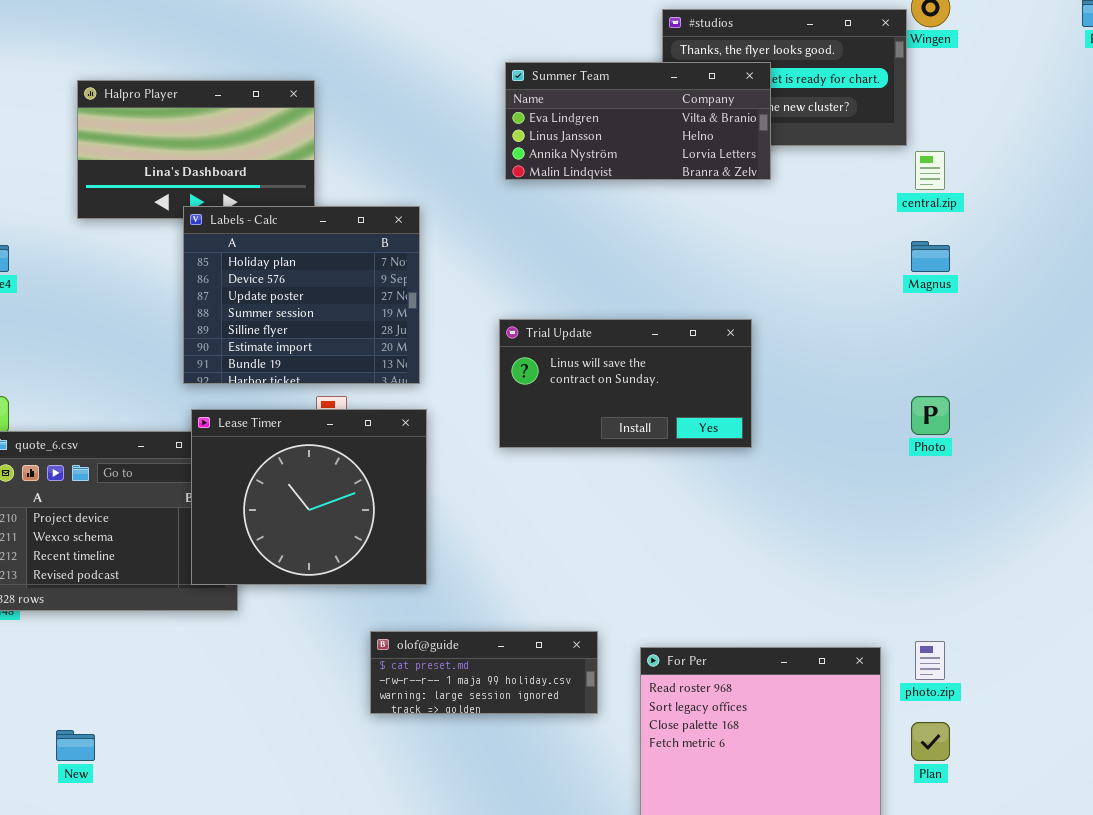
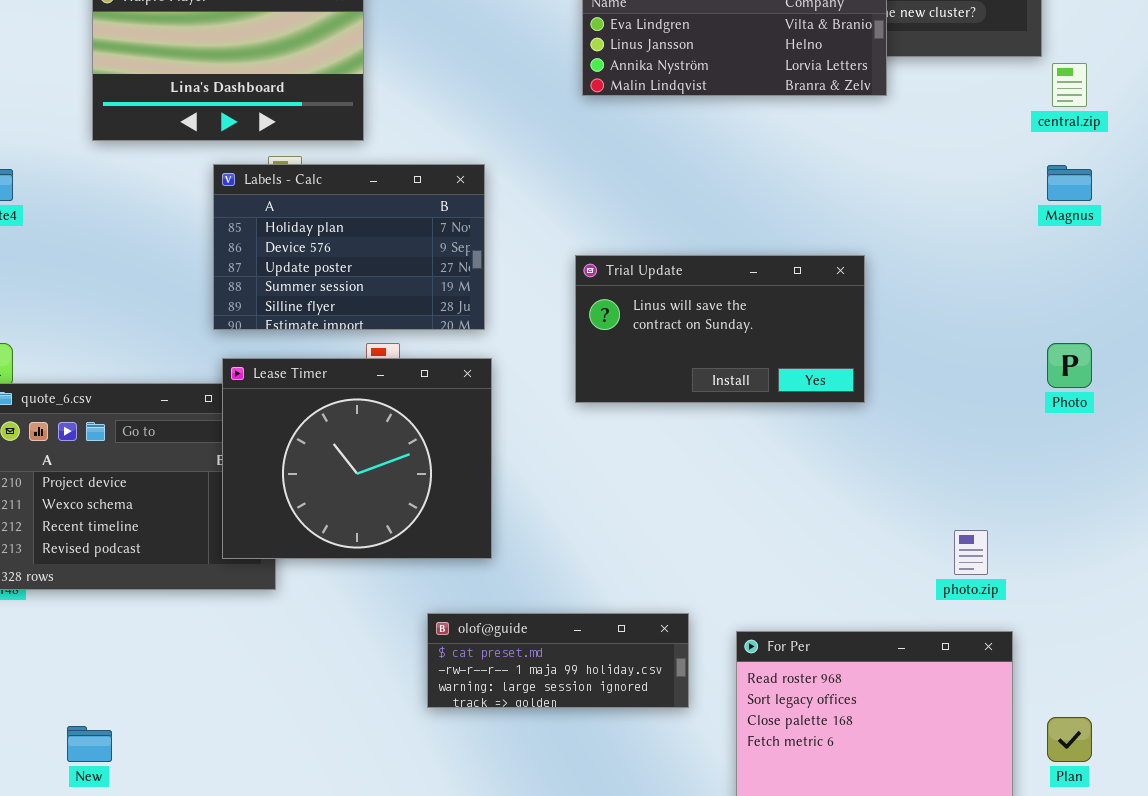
Labels - Calc: [183,206,420,384] -> [213,164,485,330], resized
photo.zip: [915,641,945,680] -> [954,530,988,575], moved

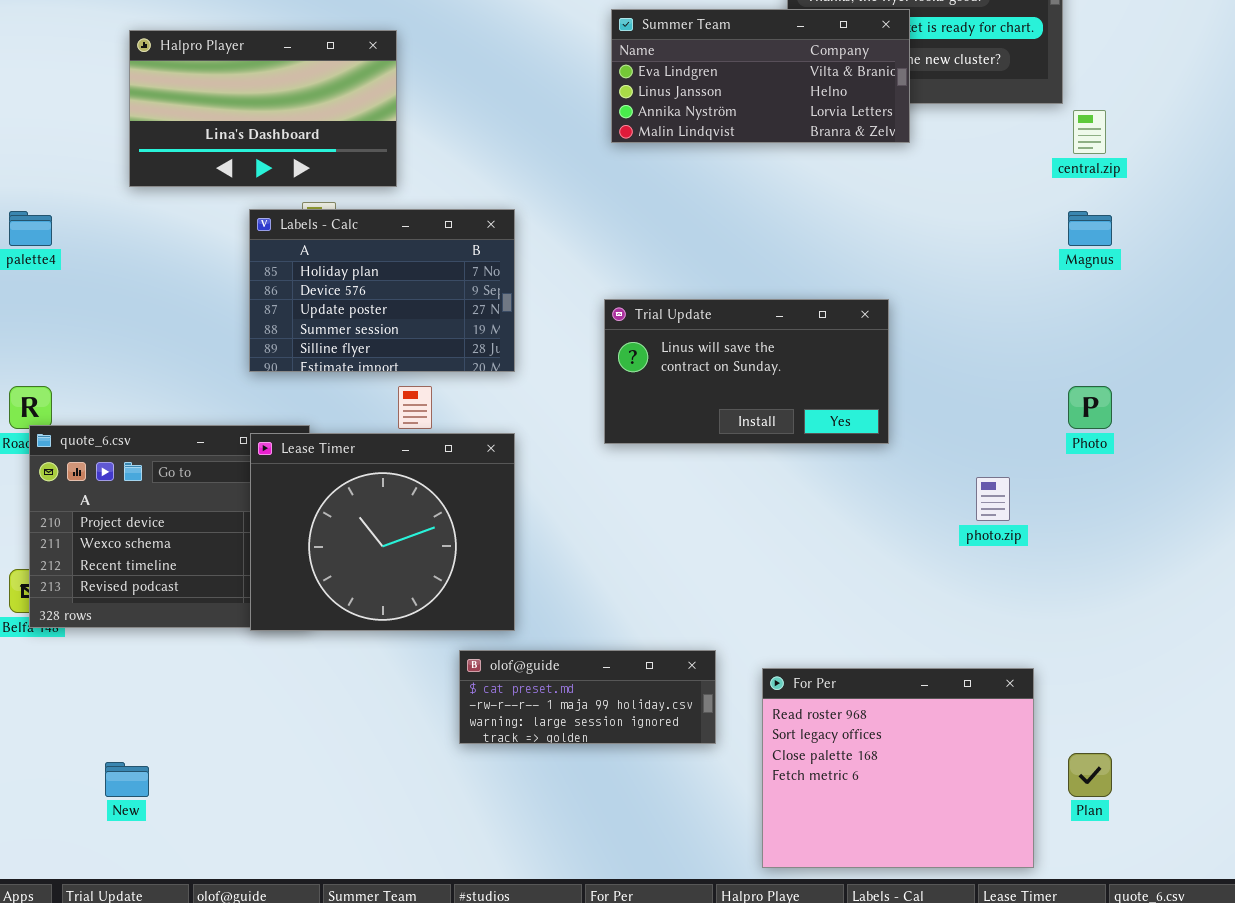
Lease Timer: [222,358,492,559] -> [250,433,515,631], moved
photo.zip: [954,530,988,575] -> [976,477,1010,521], moved

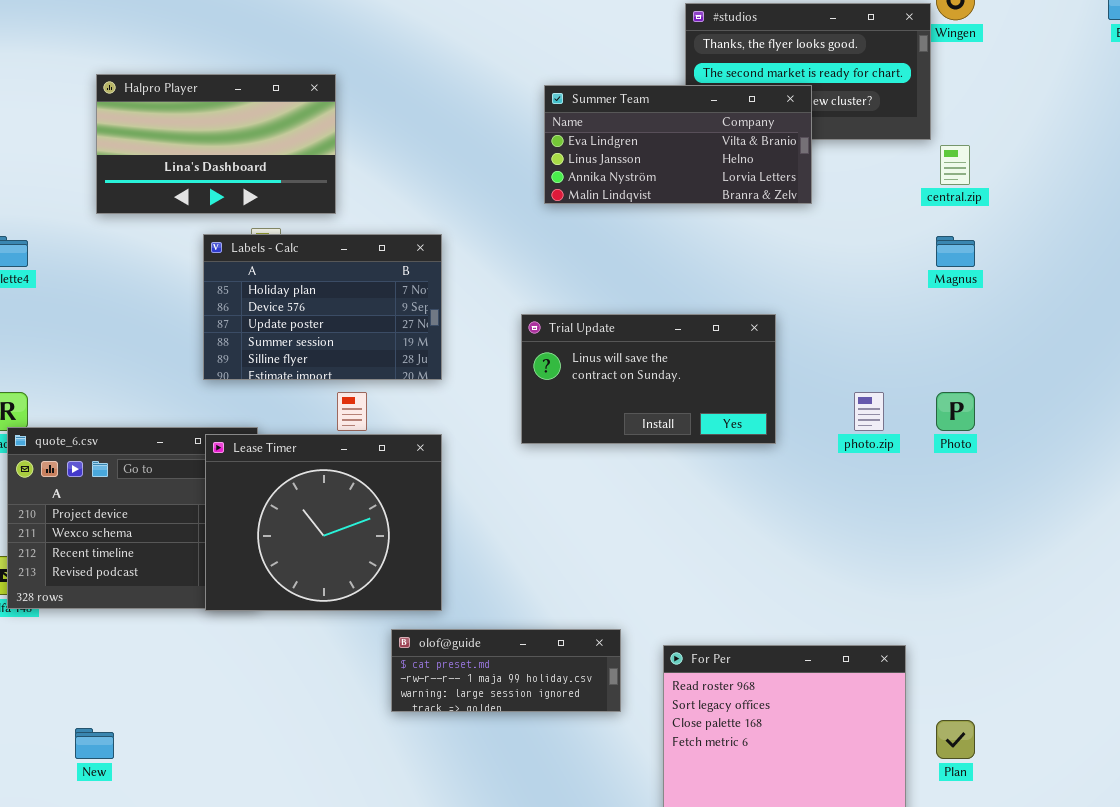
Summer Team: [611,9,910,143] -> [544,85,812,204], moved
photo.zip: [976,477,1010,521] -> [854,392,884,431], moved

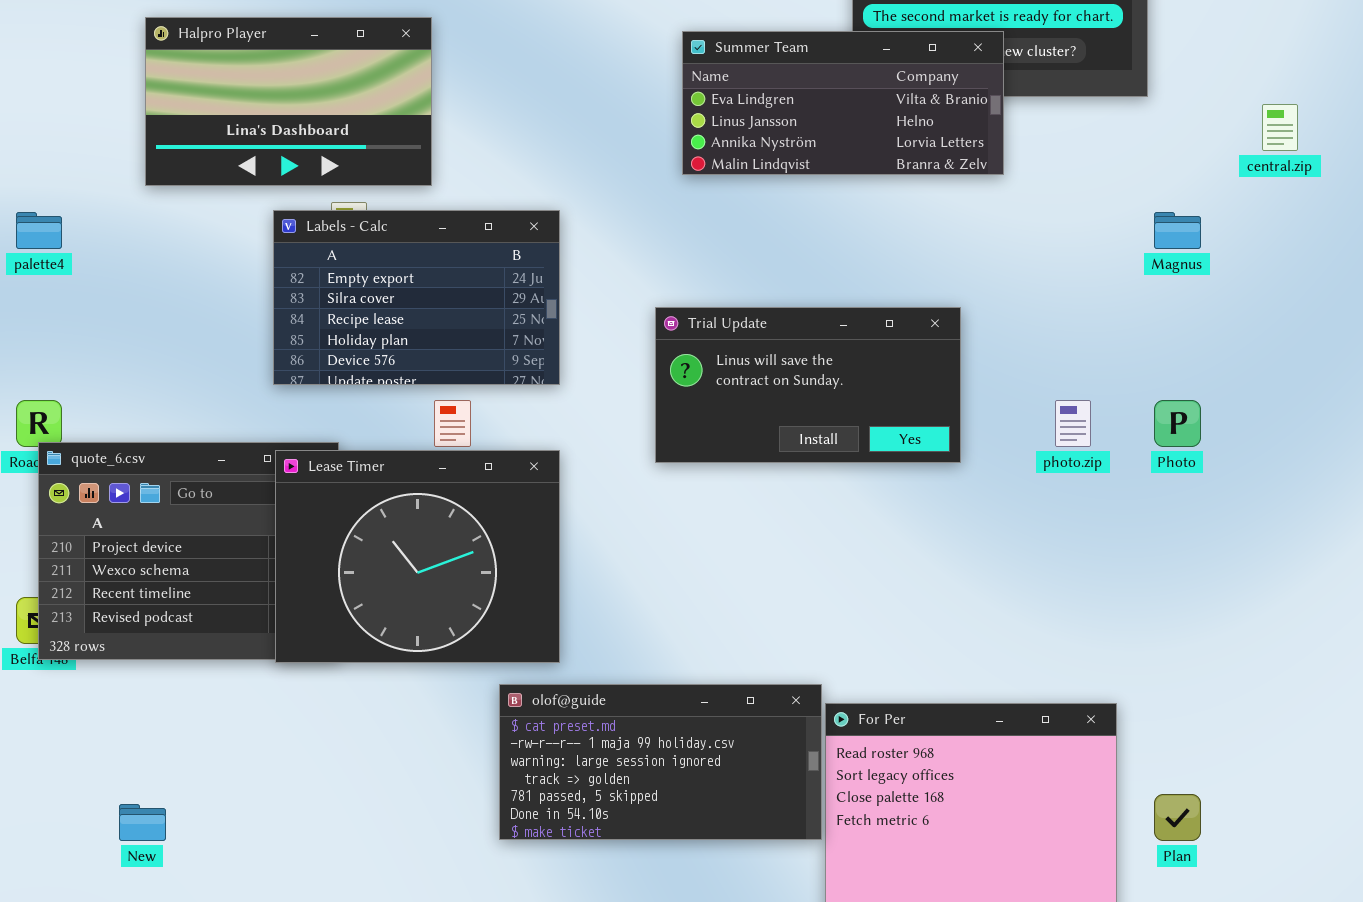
central.zip: [940,145,970,185] -> [1262,104,1298,151], moved
Labels - Calc: [203,234,442,380] -> [273,210,560,385], scrolled up 3 rows
olof@guide: [391,629,621,712] -> [499,684,822,840], resized

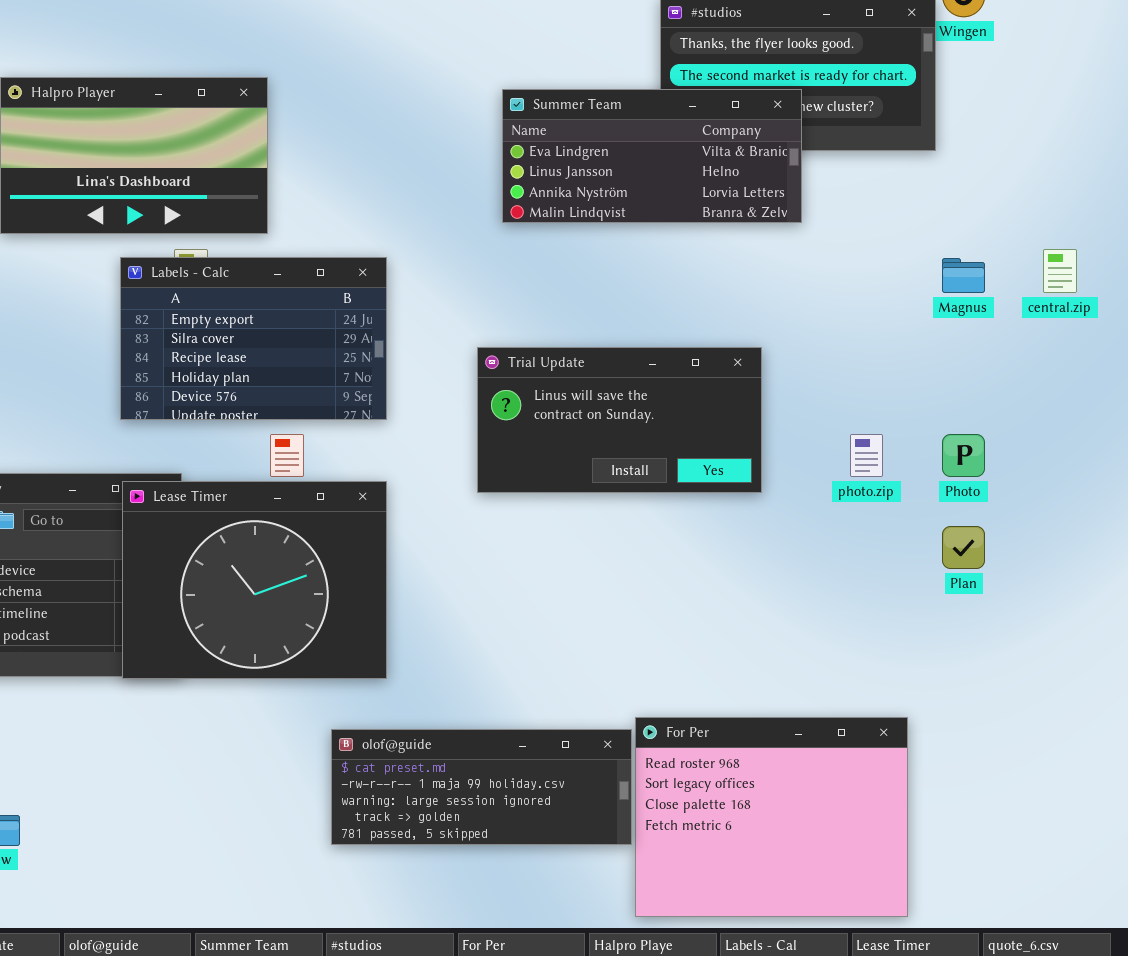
central.zip: [1262,104,1298,151] -> [1043,249,1077,293], moved
olof@guide: [499,684,822,840] -> [331,729,632,845], resized
Plan: [1154,794,1201,841] -> [942,526,985,569], moved

